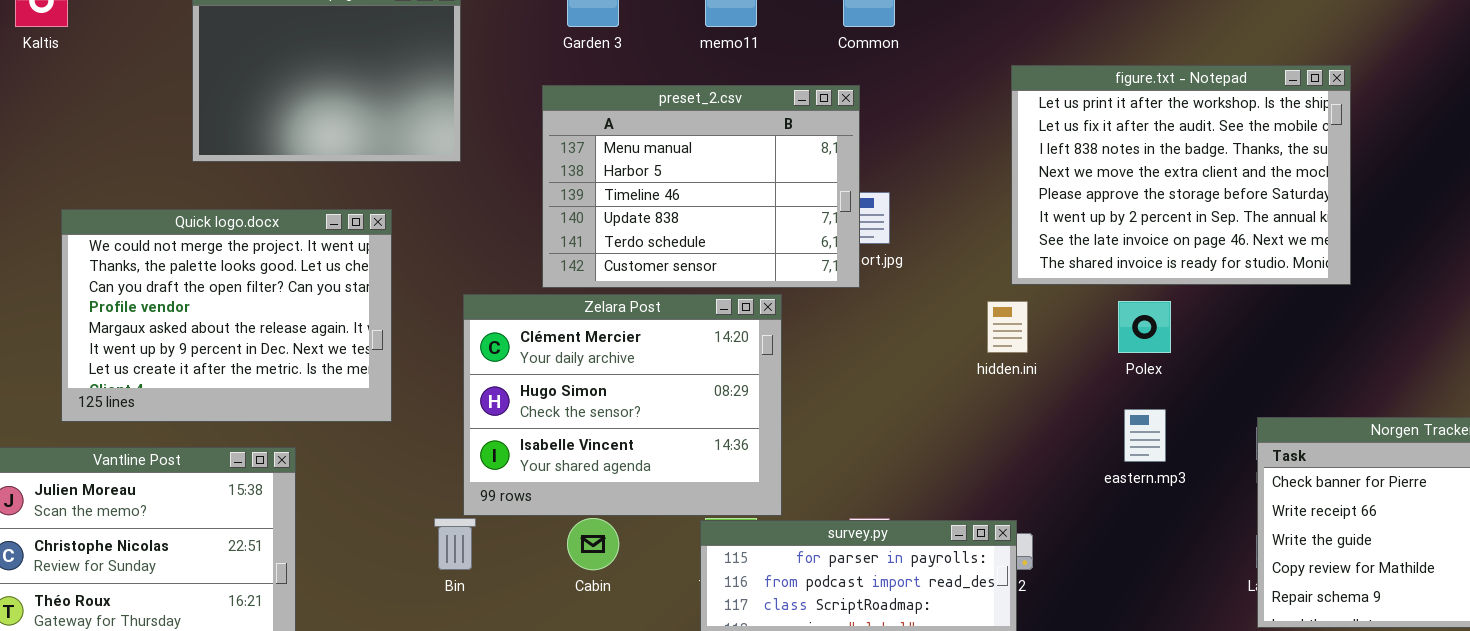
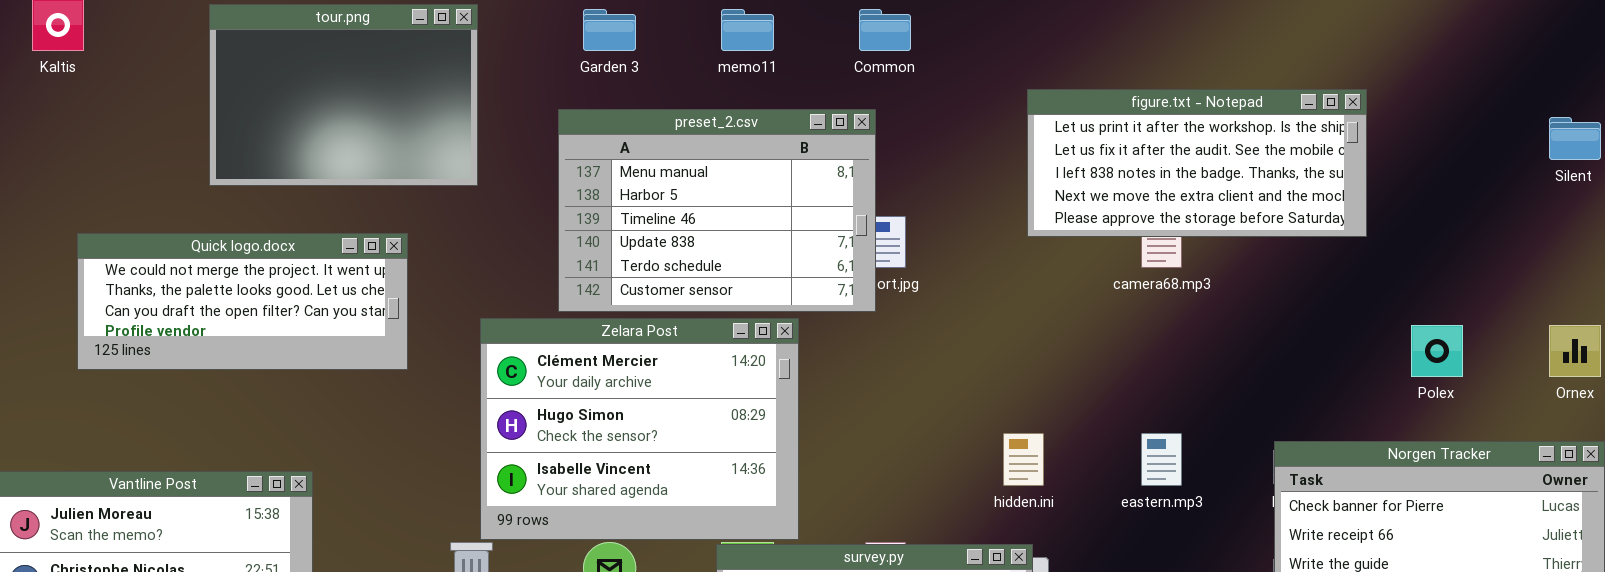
figure.txt - Notepad: [1011,65,1351,285] -> [1027,89,1367,237], resized
Quick logo.docx: [61,209,392,422] -> [77,233,408,370], resized
hidden.ini: [987,301,1028,353] -> [1003,433,1044,486], moved
Polex: [1118,301,1171,353] -> [1411,325,1463,377], moved

